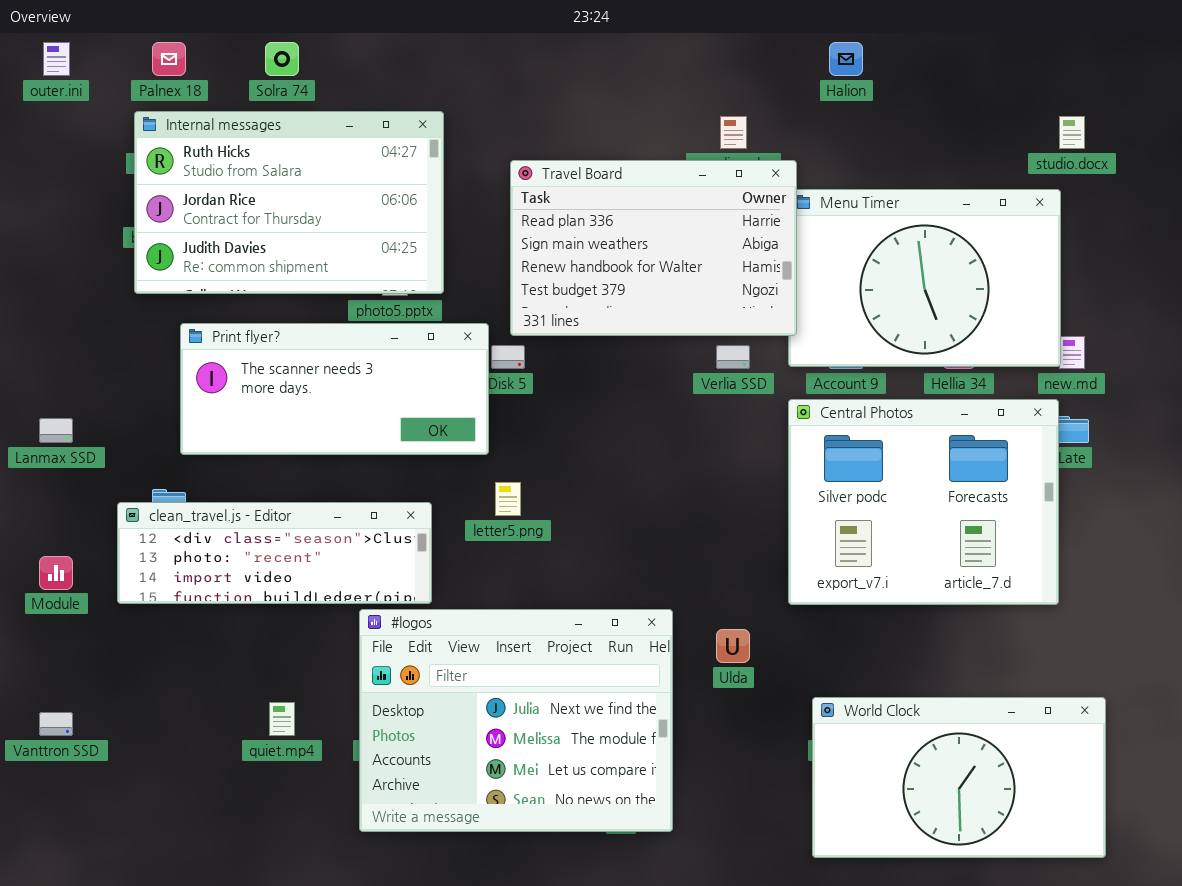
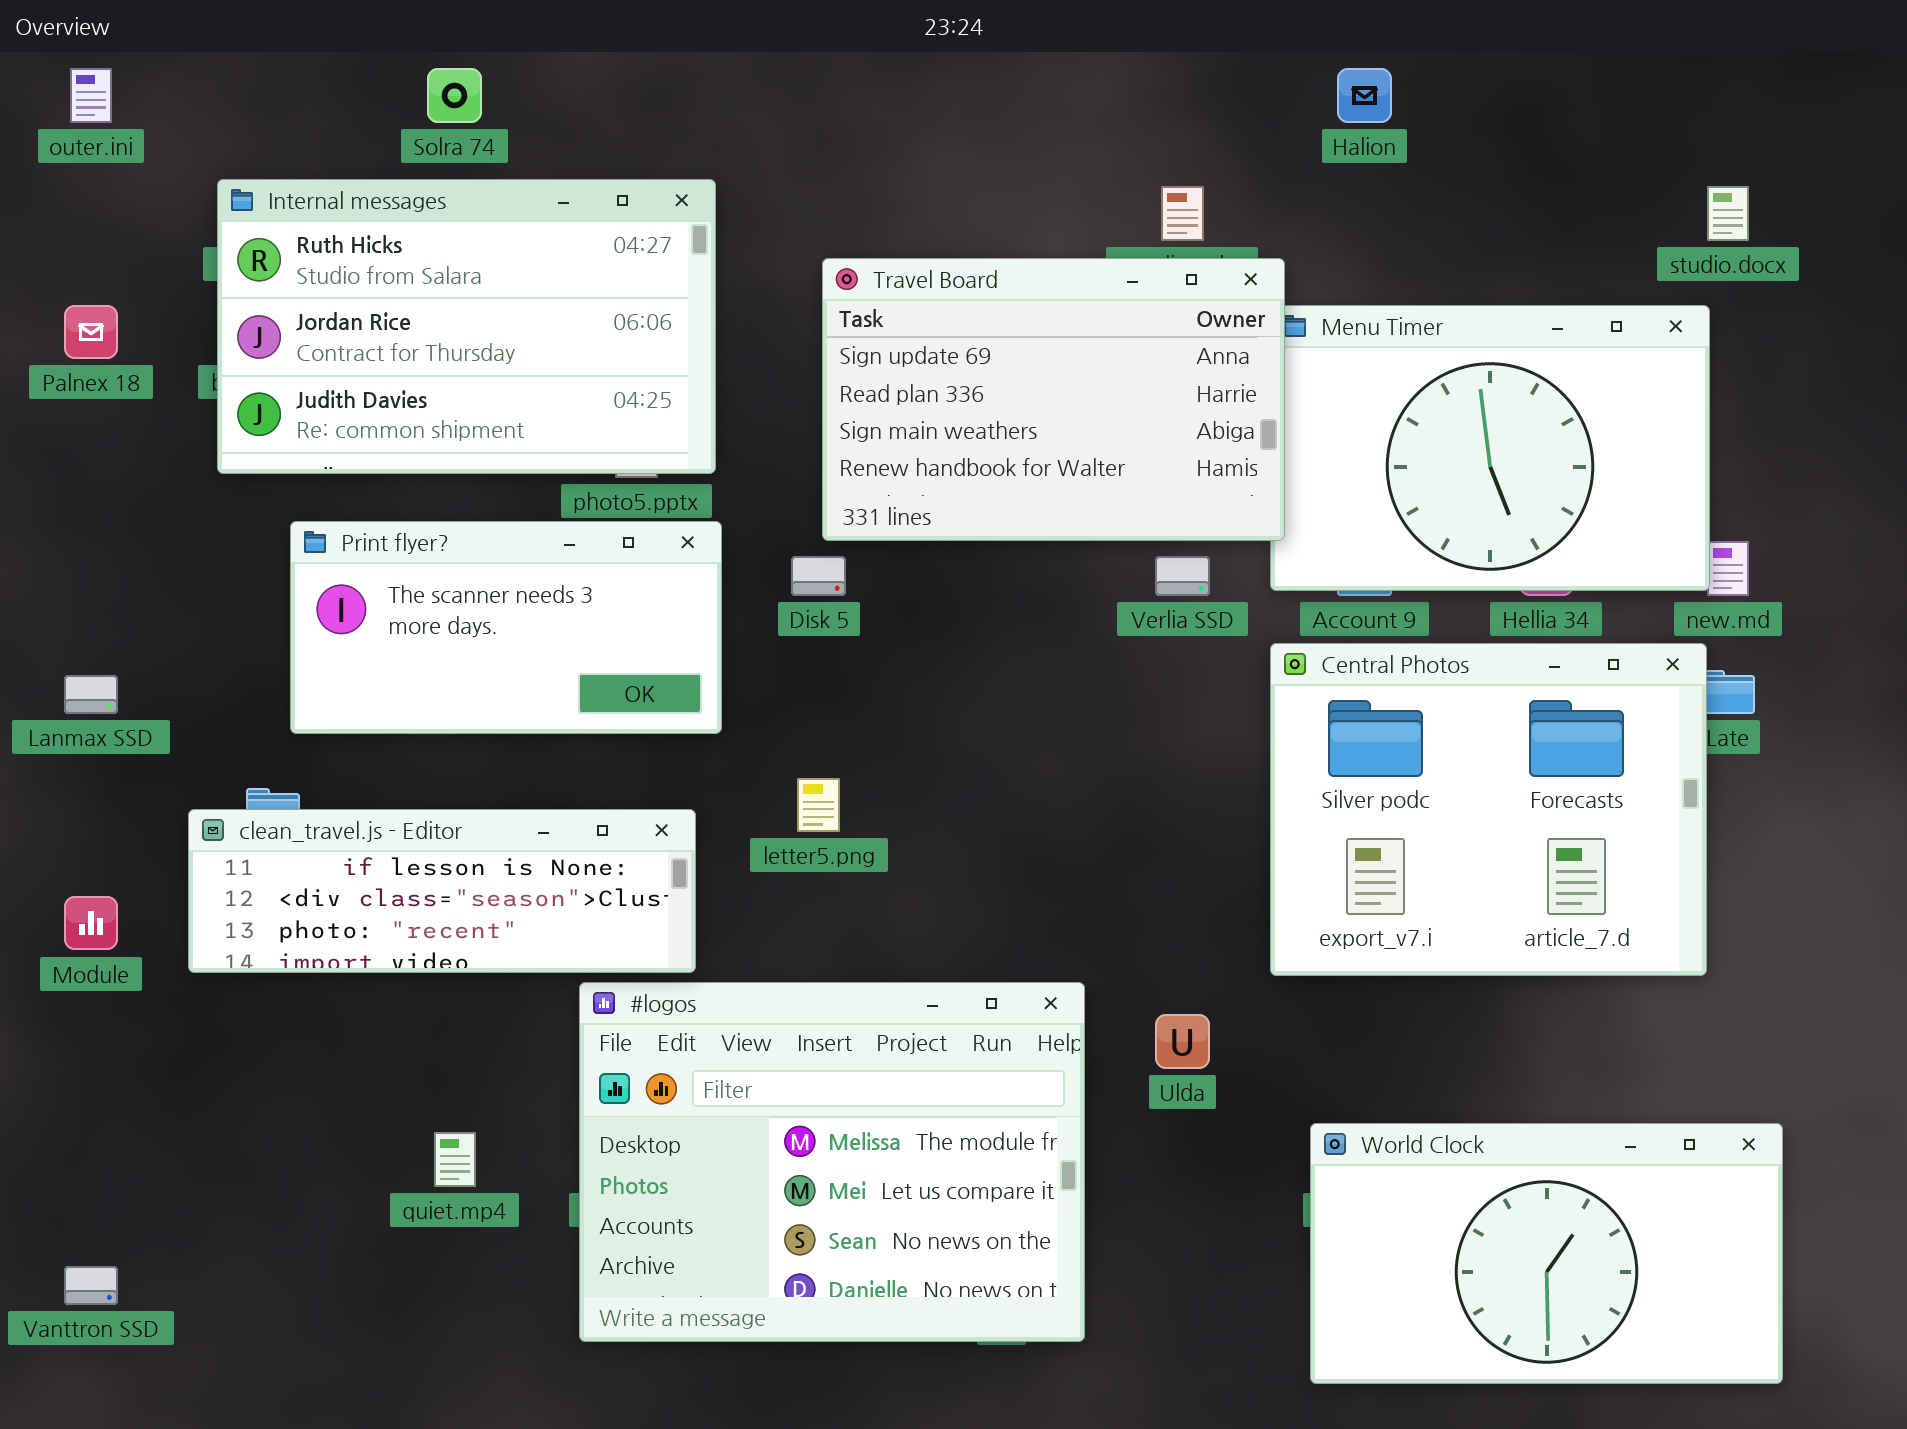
Palnex 18: [152,42,186,76] -> [64,305,118,359], moved
Travel Board: [510,160,797,336] -> [822,258,1285,541], scrolled up 1 row
Print flyer?: [180,323,489,455] -> [290,521,722,734], resized
clean_travel.js - Editor: [117,502,432,604] -> [188,809,696,973], scrolled up 1 row
#logos: [359,609,673,832] -> [579,982,1085,1342], scrolled down 1 row
Vanttron SSD: [39,712,73,736] -> [64,1266,118,1305], moved

